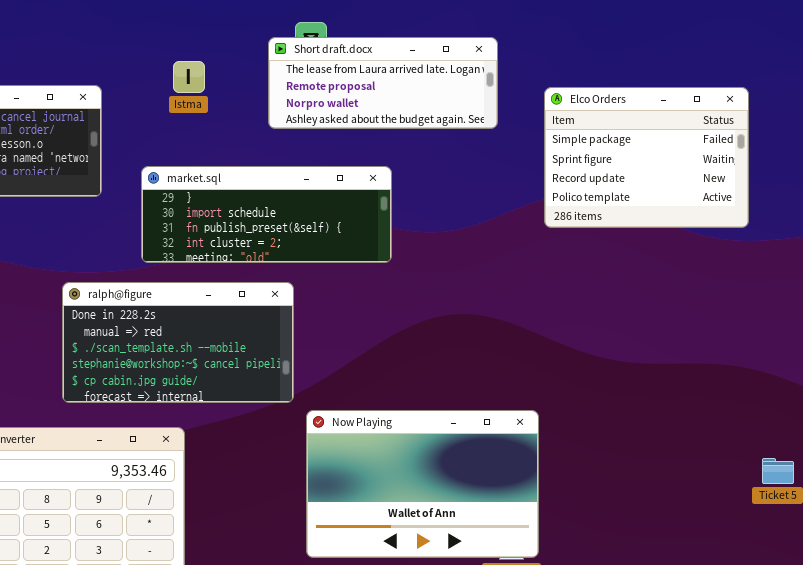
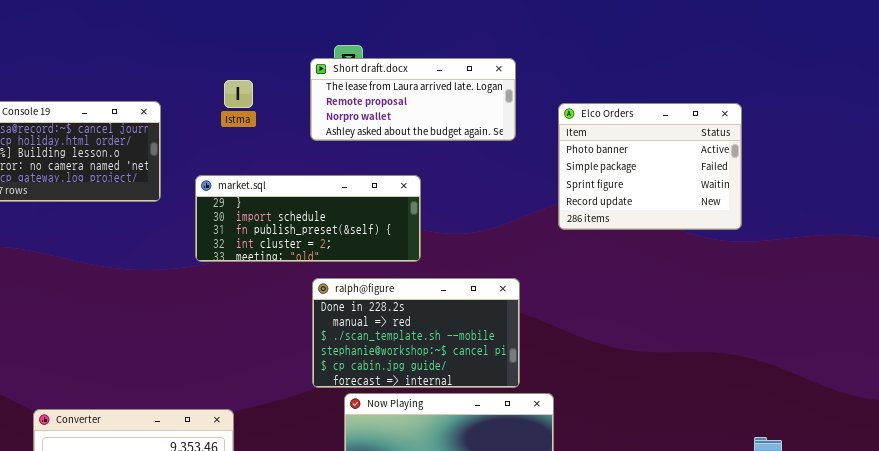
Elco Orders: [544,87,749,228] -> [558,103,742,230], scrolled up 1 row
ralph@figure: [62,282,294,403] -> [312,278,520,388], moved

